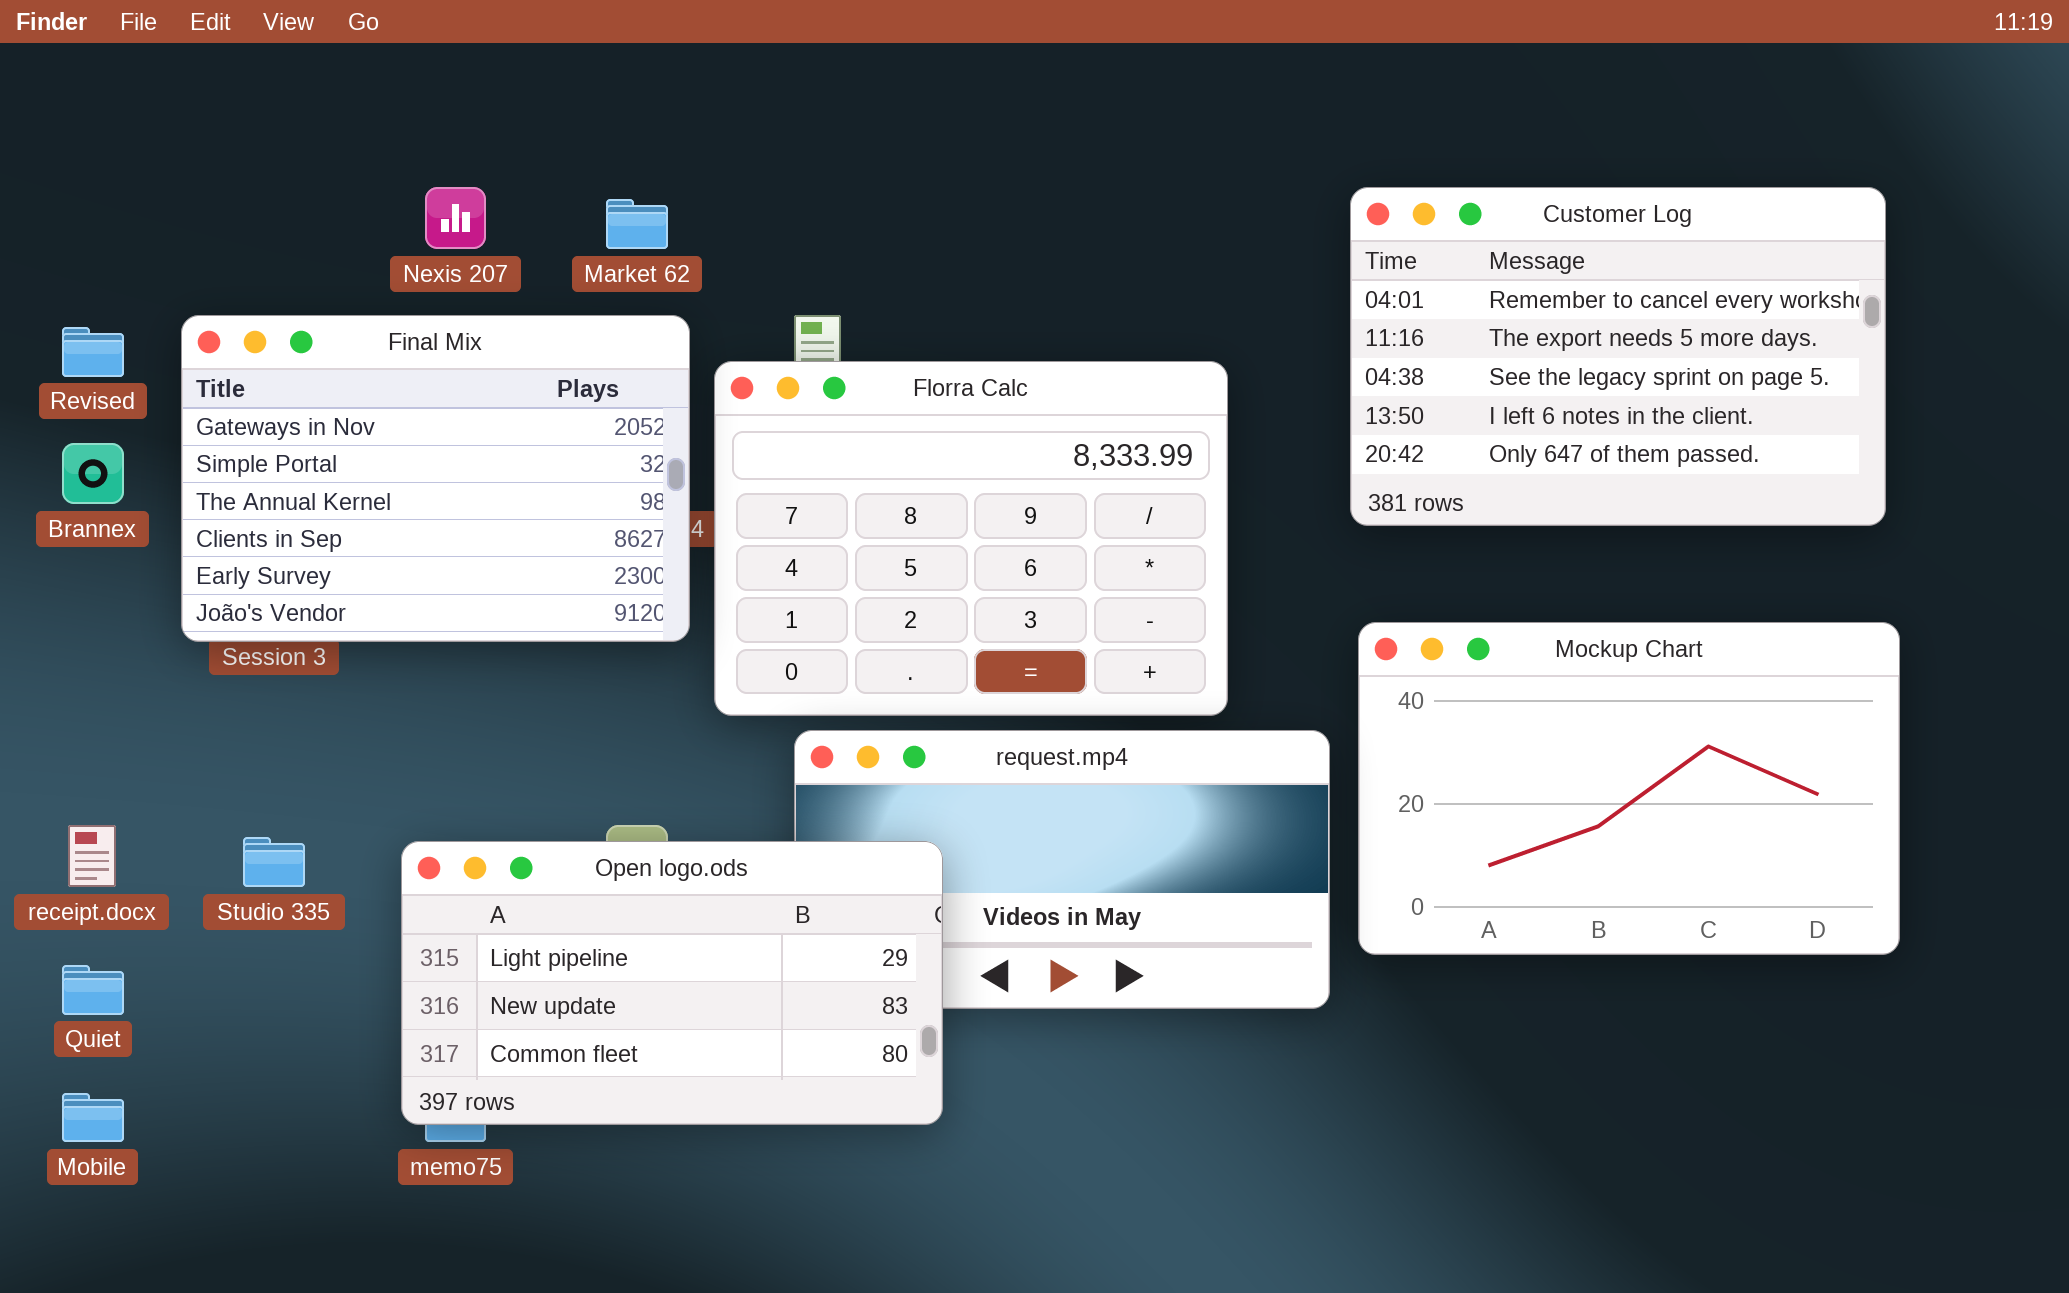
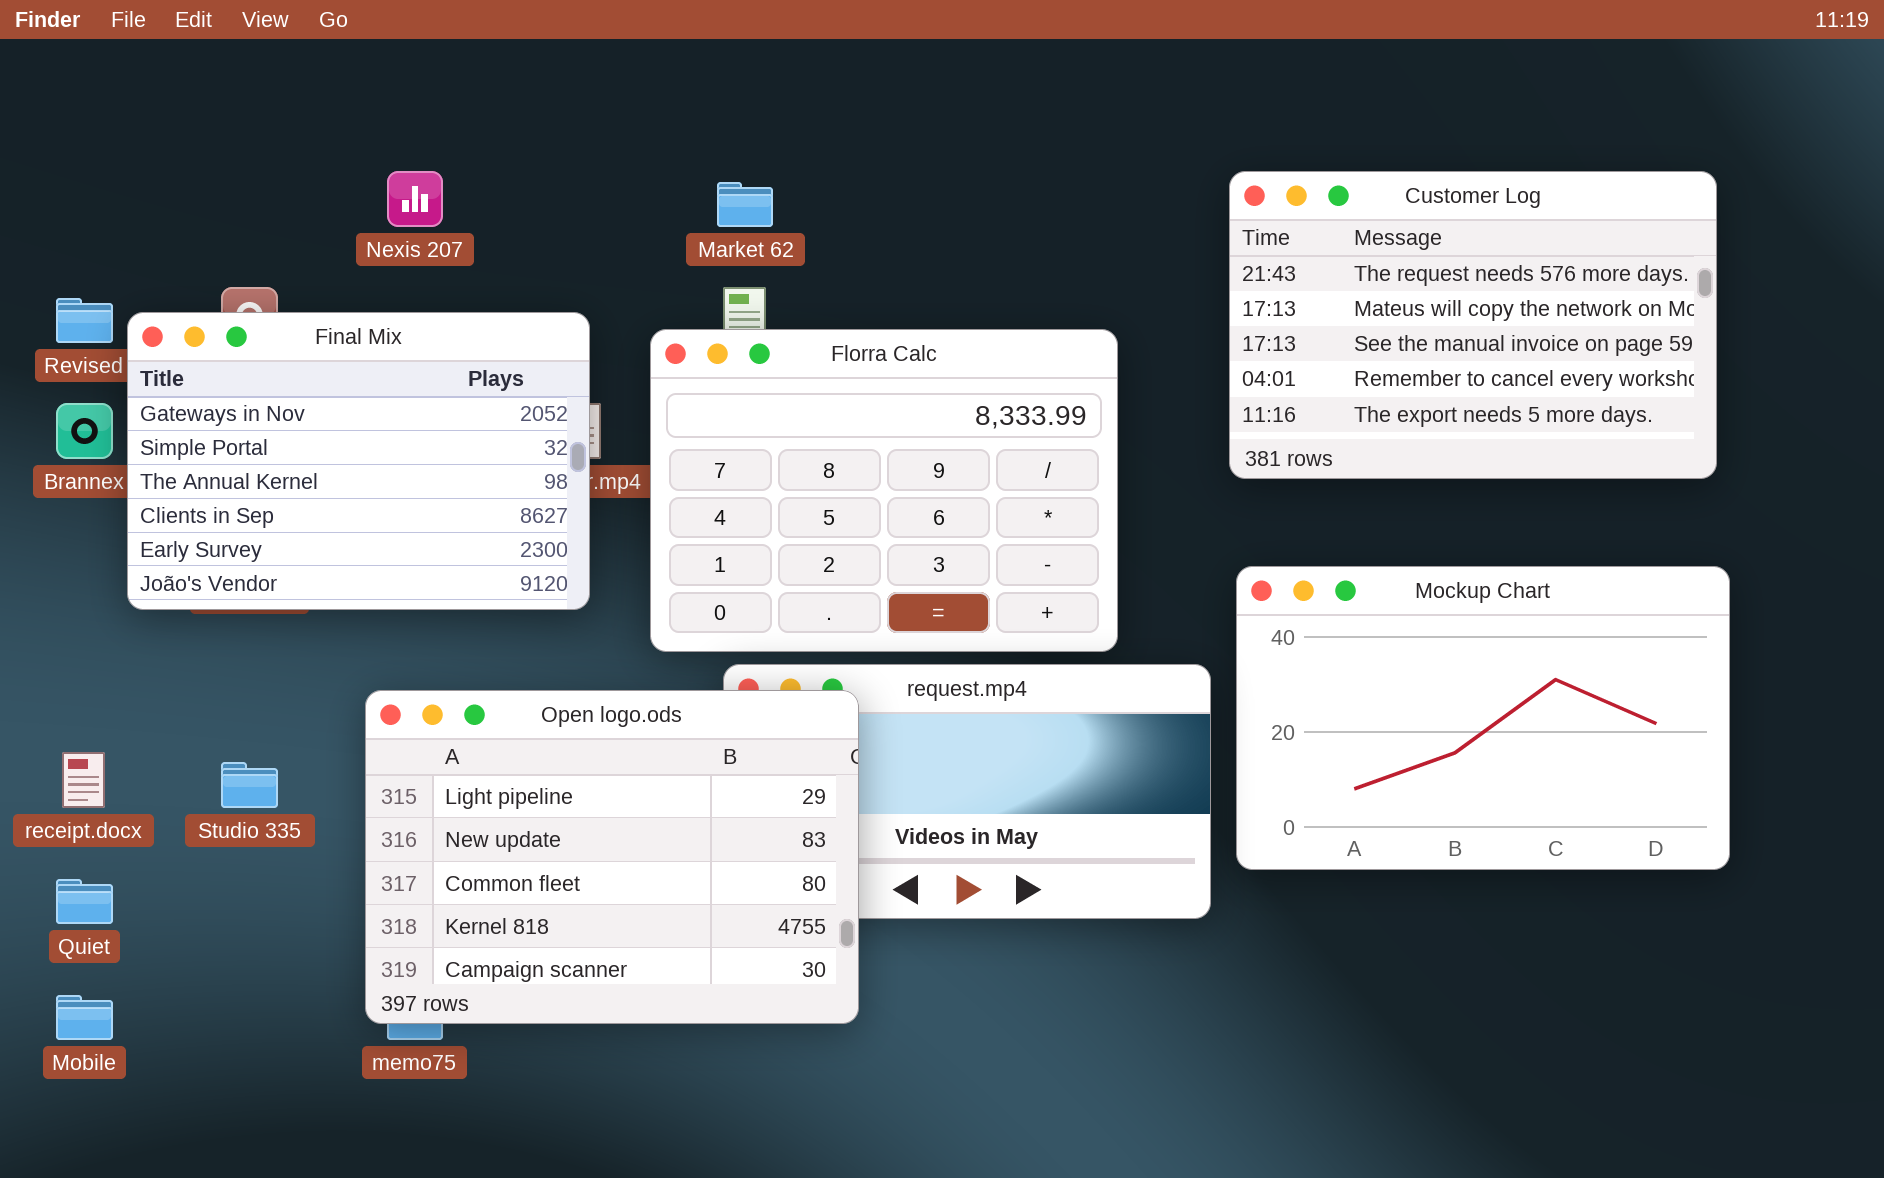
Customer Log: [1350,187,1886,526] -> [1229,171,1717,479], scrolled up 3 rows
Market 62: [606,199,668,249] -> [717,182,773,227], moved
Final Mix: [181,315,690,642] -> [127,312,590,610], moved
Open logo.ods: [401,841,943,1125] -> [365,690,859,1024], resized

